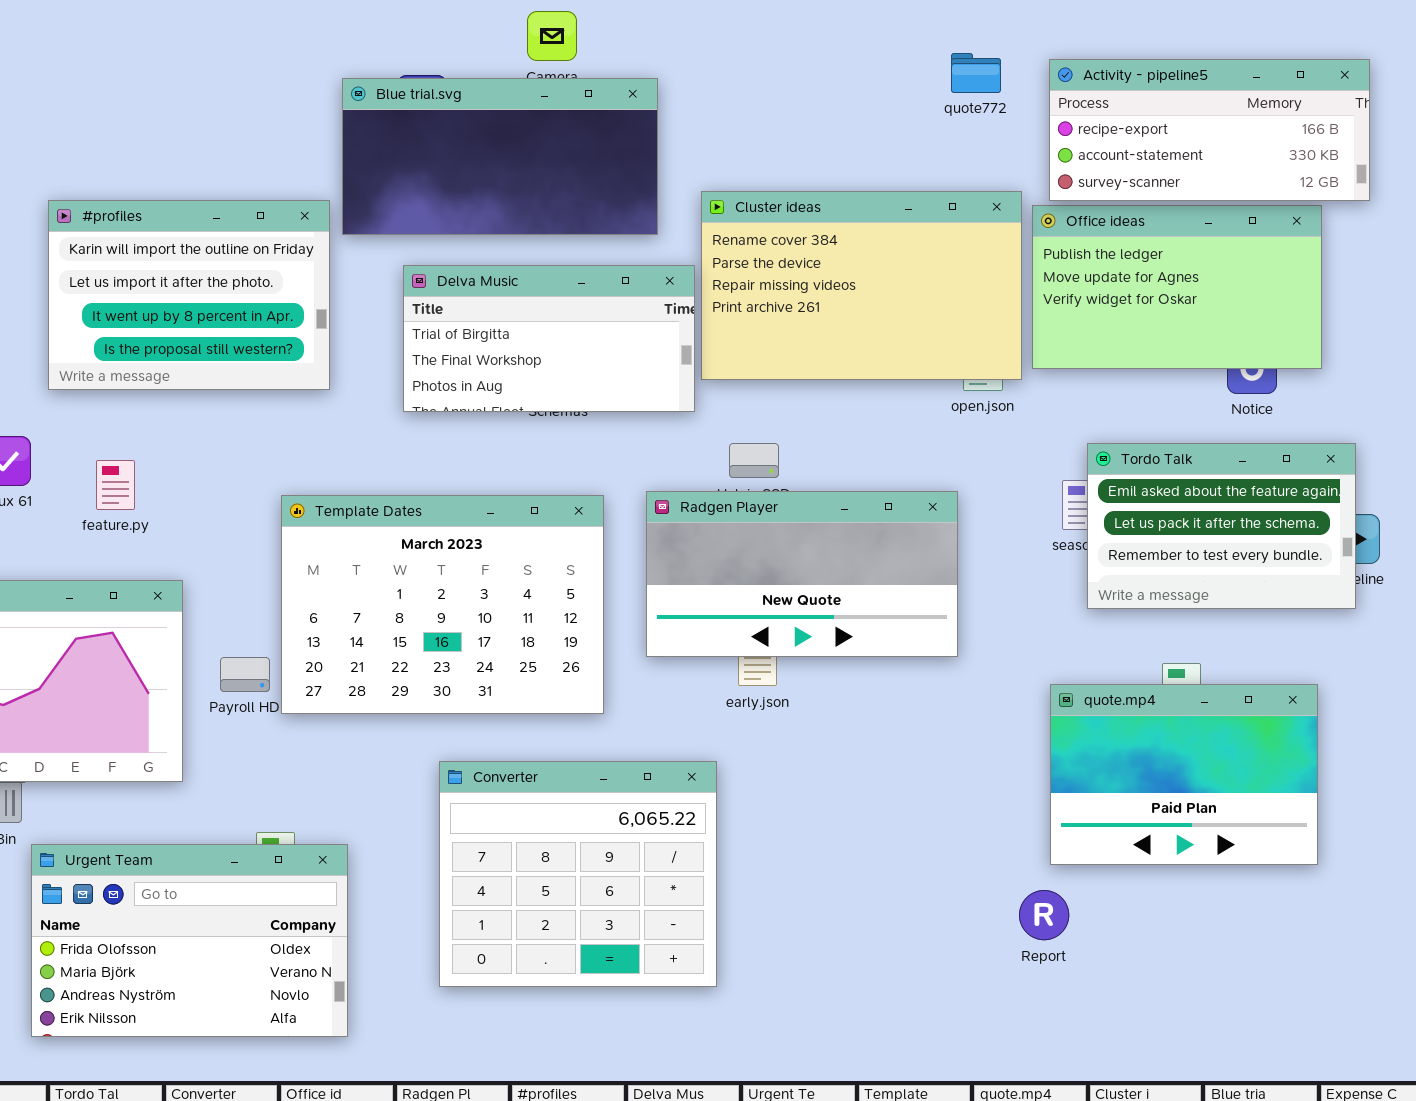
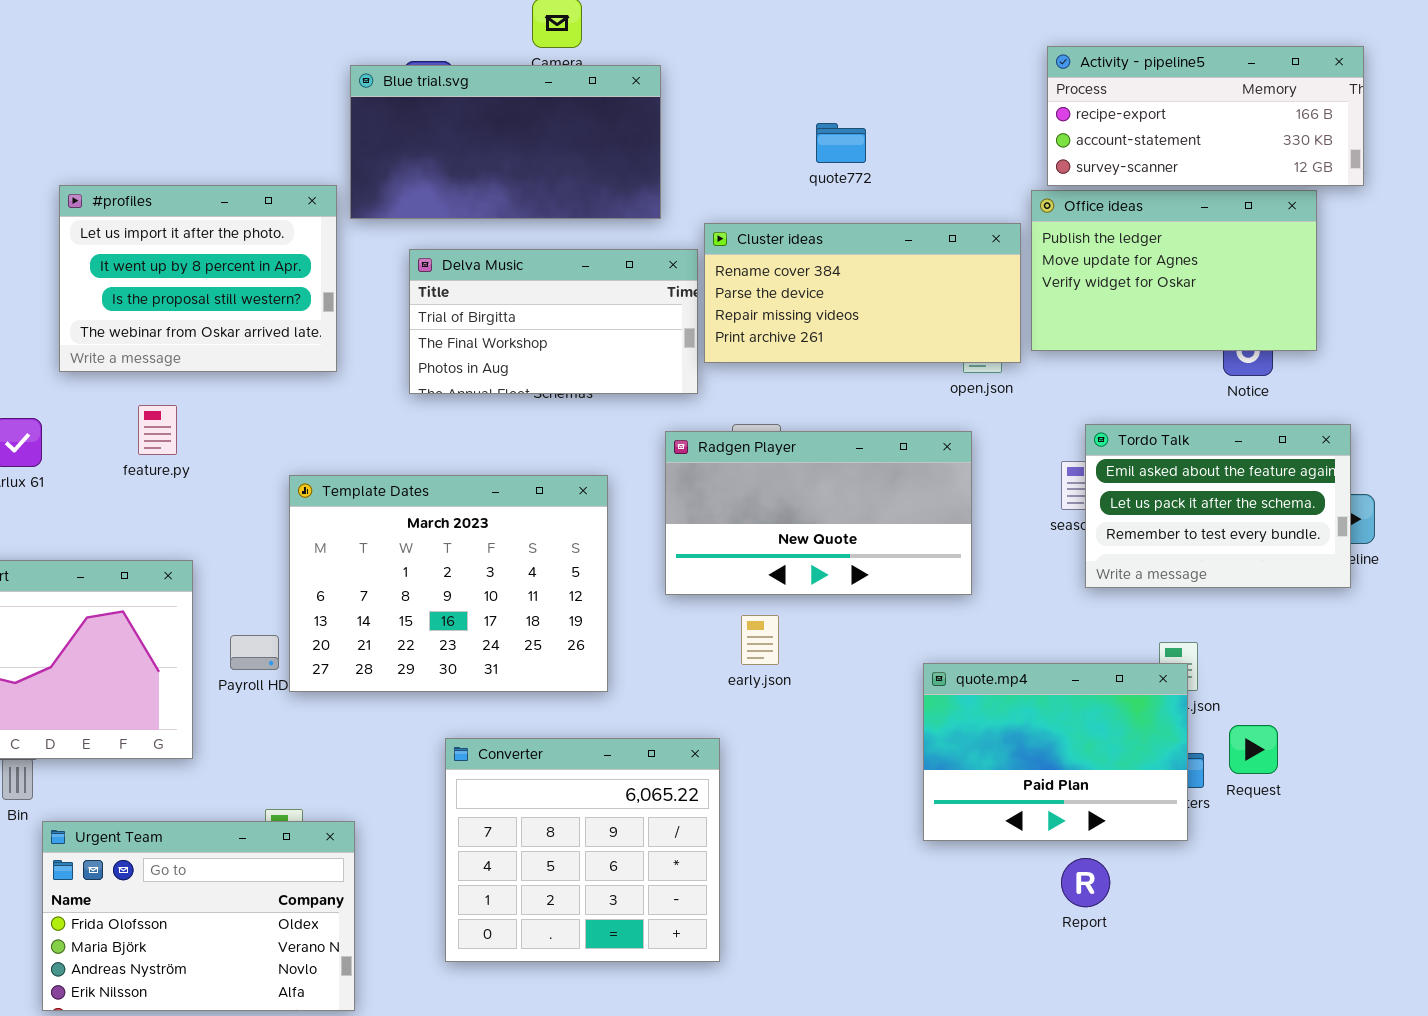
quote772: [951,53,1001,93] -> [816,123,866,163], moved
Cluster ideas: [701,191,1022,380] -> [704,223,1021,363], resized
#profiles: [48,200,330,390] -> [59,185,337,372], scrolled down 1 row
feature.py: [96,460,135,510] -> [138,405,177,455], moved
Radgen Player: [646,491,958,657] -> [665,431,972,595], moved
quote.mp4: [1050,684,1318,865] -> [923,663,1188,841], moved
Report: [1019,890,1069,940] -> [1061,858,1110,907], moved

